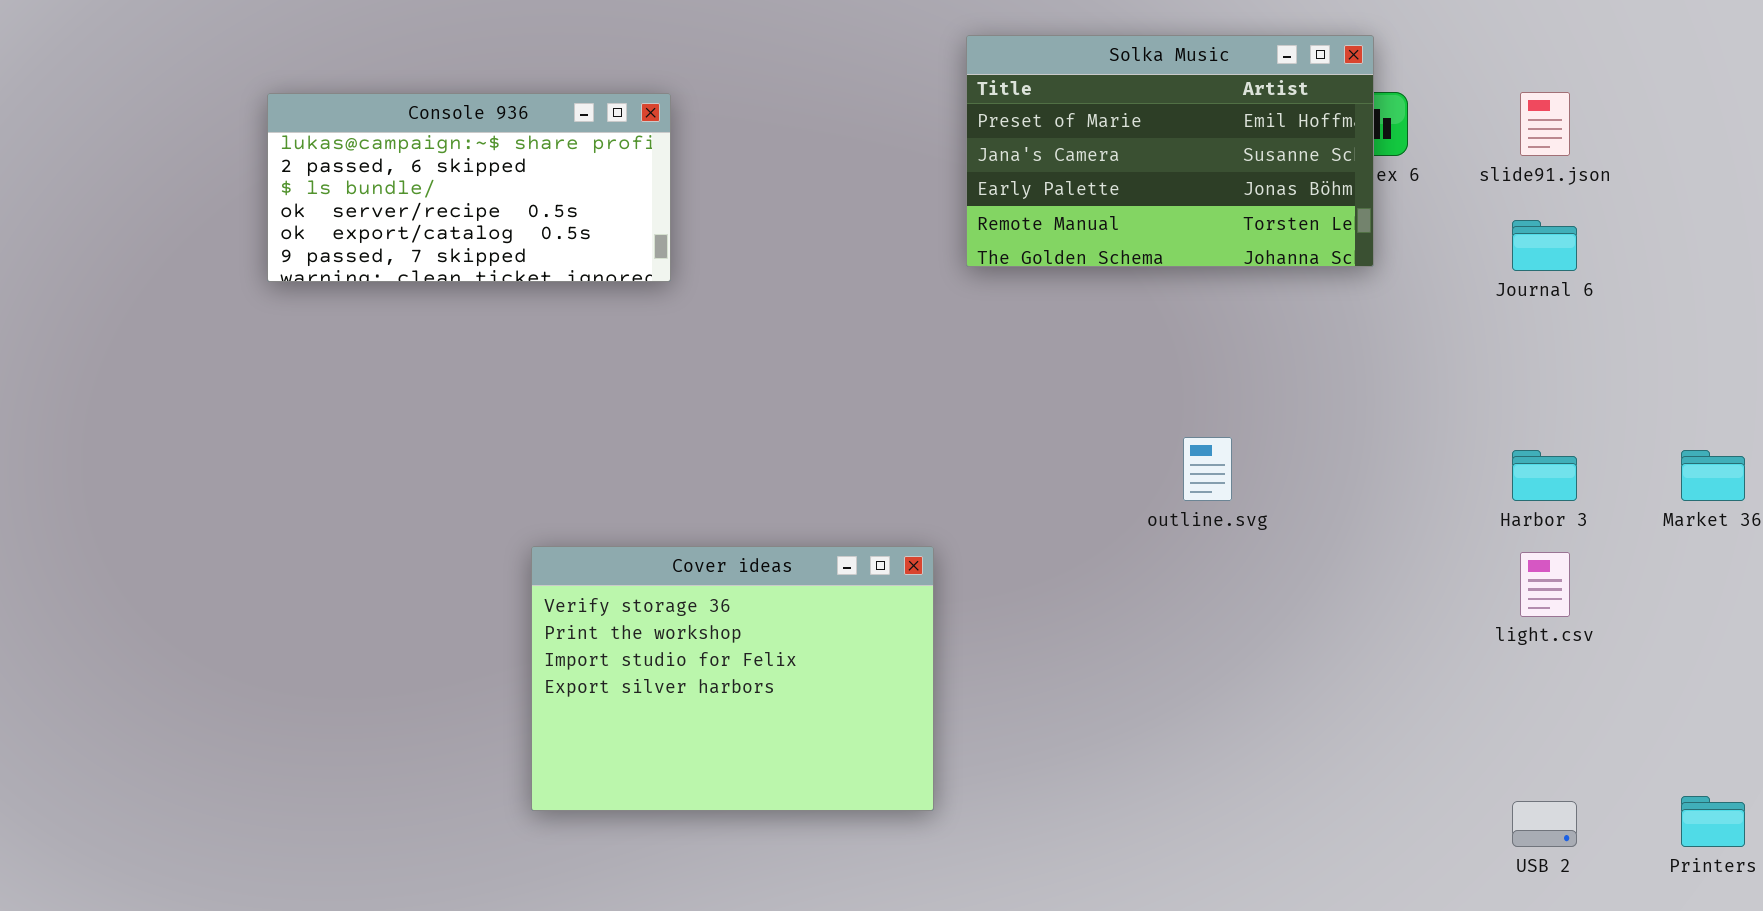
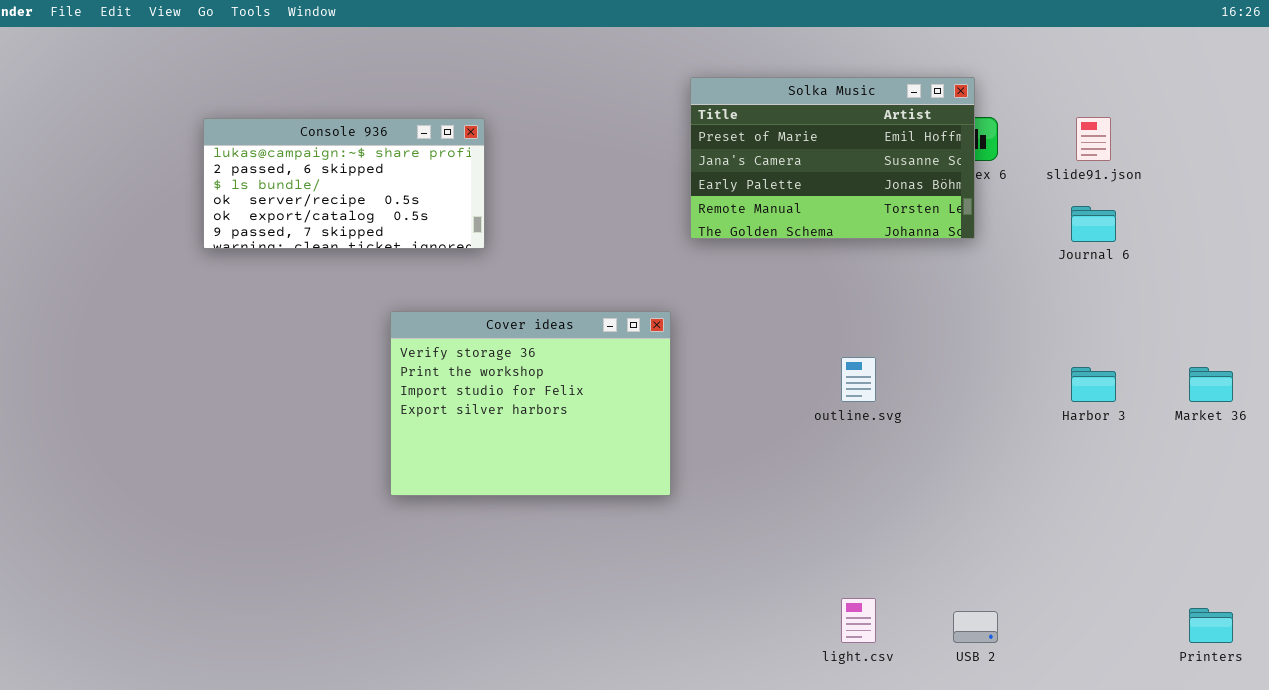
Cover ideas: [531,546,934,811] -> [390,311,671,496], moved
light.csv: [1520,552,1570,617] -> [841,598,876,643], moved
USB 2: [1512,801,1577,847] -> [953,611,998,643], moved

